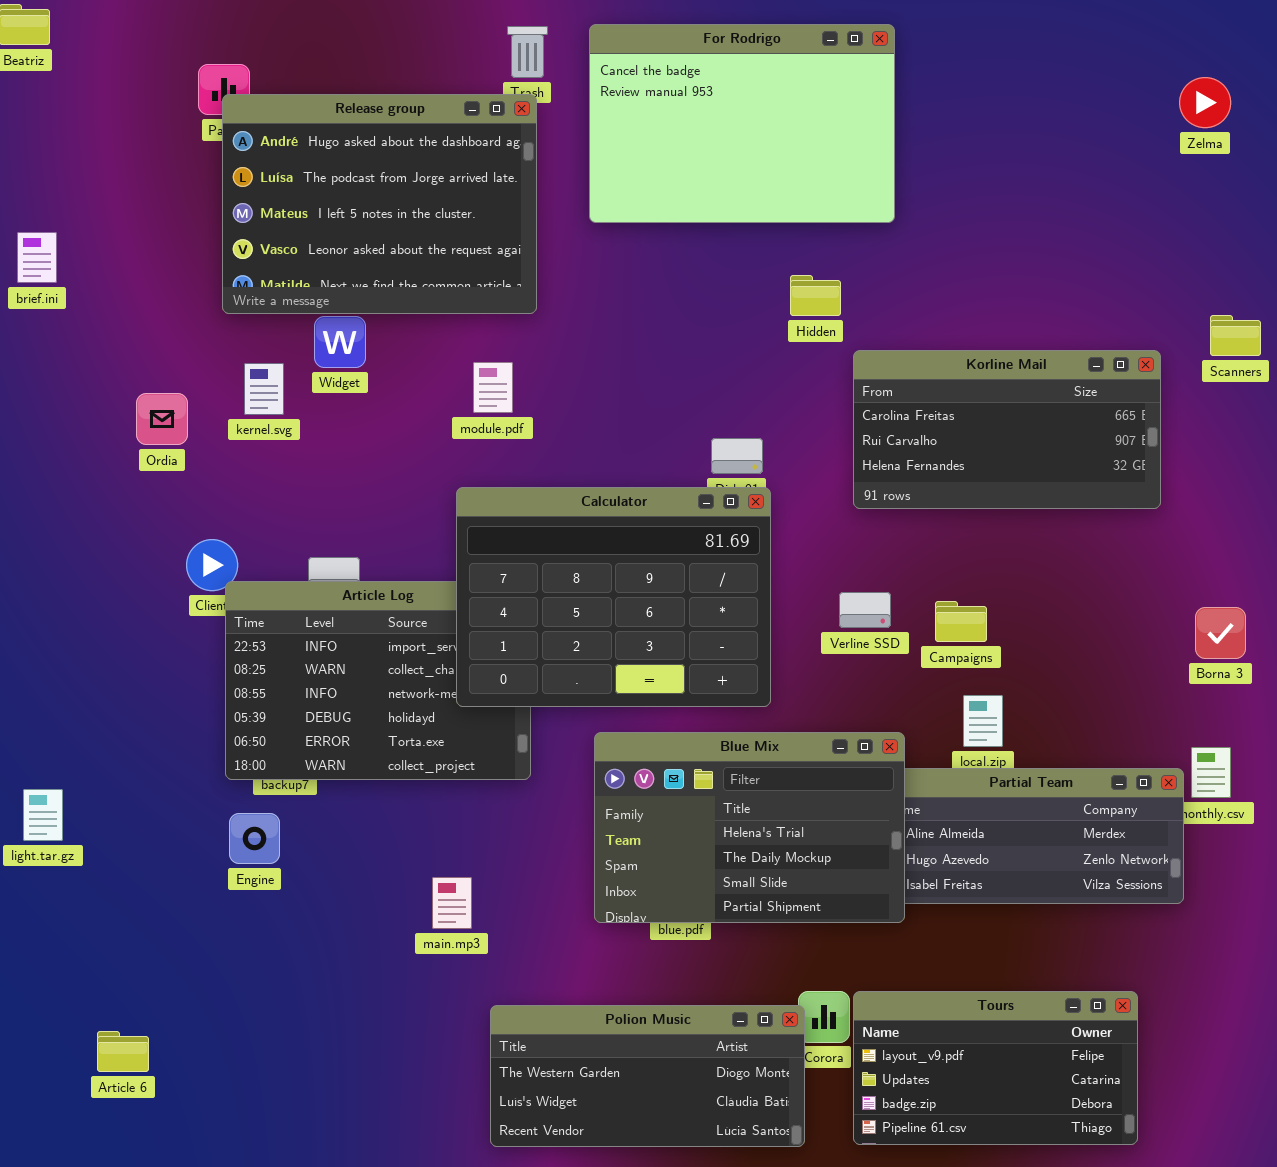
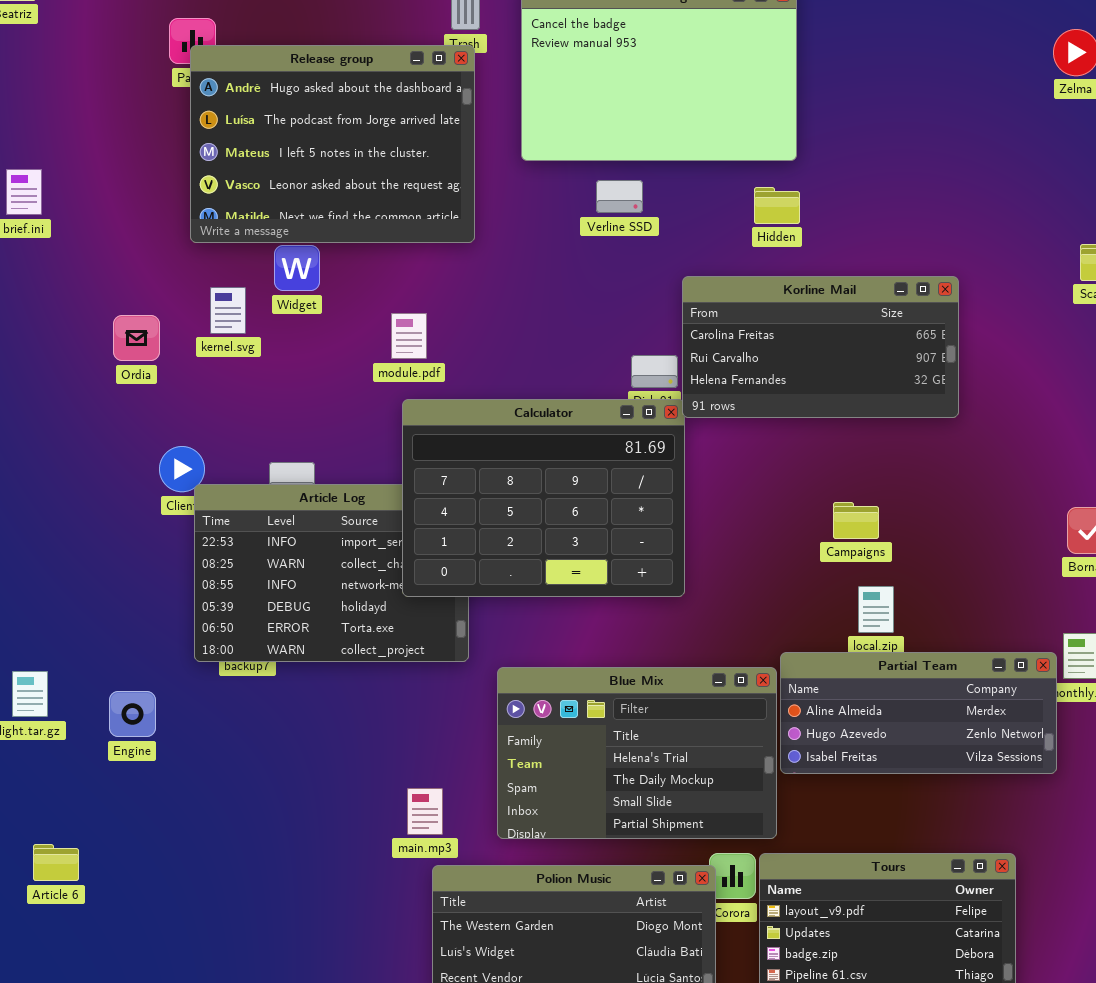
Hidden: [790,275,841,316] -> [754,187,800,224], moved
Korline Mail: [853,350,1161,509] -> [682,276,959,418], moved
module.pdf: [473,362,513,413] -> [391,313,427,359], moved
Verline SSD: [839,592,891,628] -> [596,180,643,213], moved
Blue Mix: [594,732,905,923] -> [497,667,777,839], moved
Engine: [229,813,280,864] -> [109,691,156,737], moved
main.mp3: [432,877,472,929] -> [407,788,443,835], moved
Article 6: [97,1031,149,1072] -> [33,844,79,881], moved

